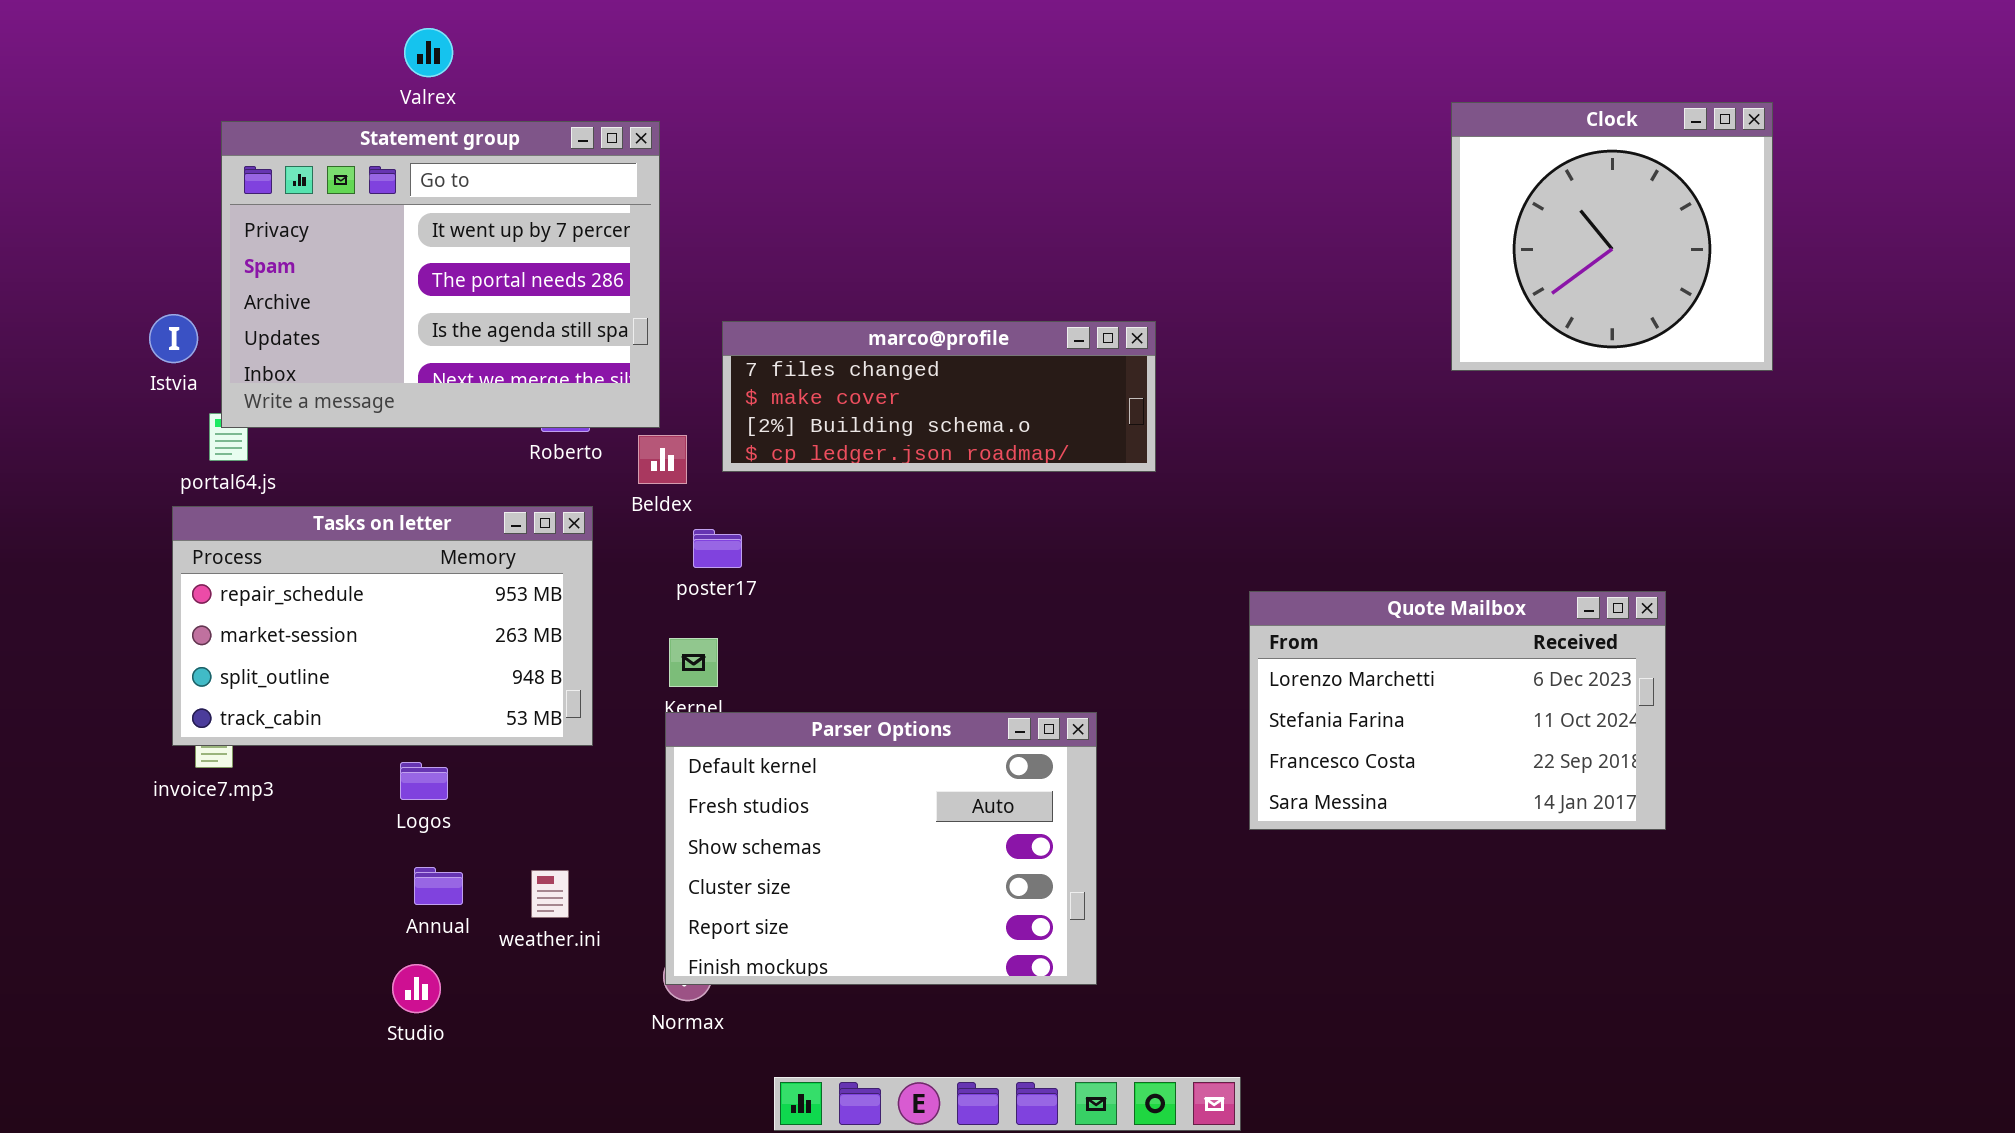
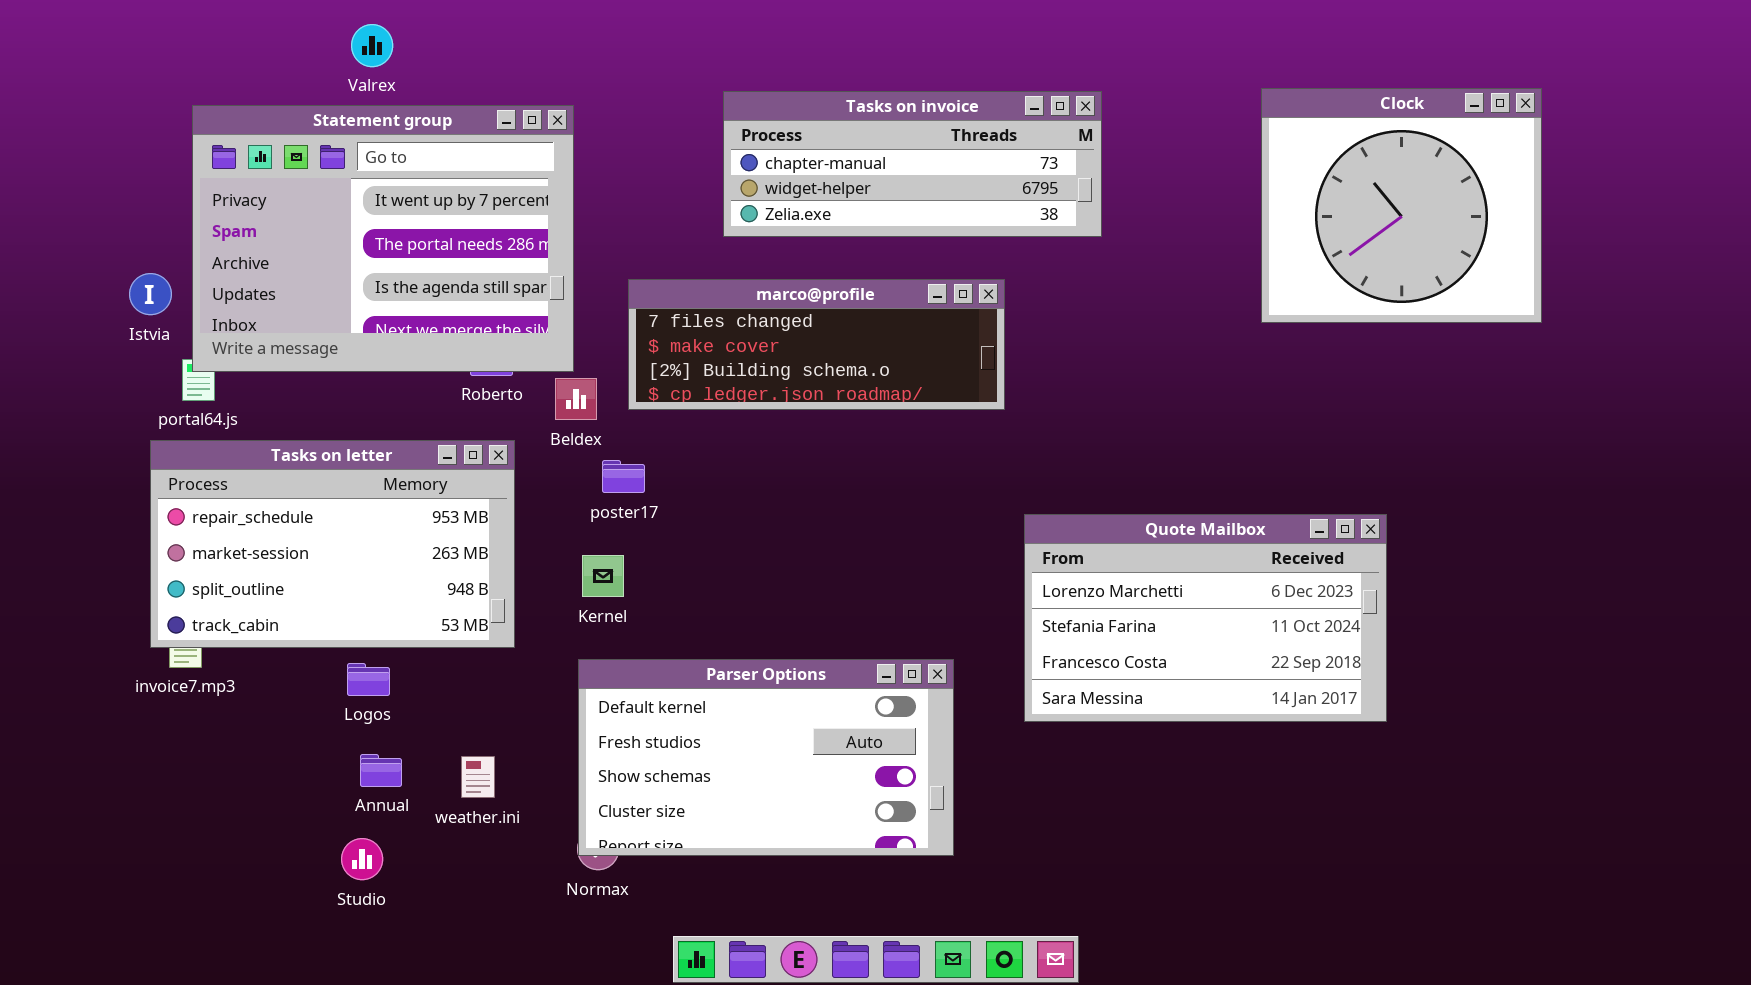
Tasks on invoice: none -> [723,91,1102,237], opened
Quote Mailbox: [1249,591,1666,830] -> [1024,514,1387,722], moved
Parser Options: [665,712,1097,985] -> [578,659,954,856], resized

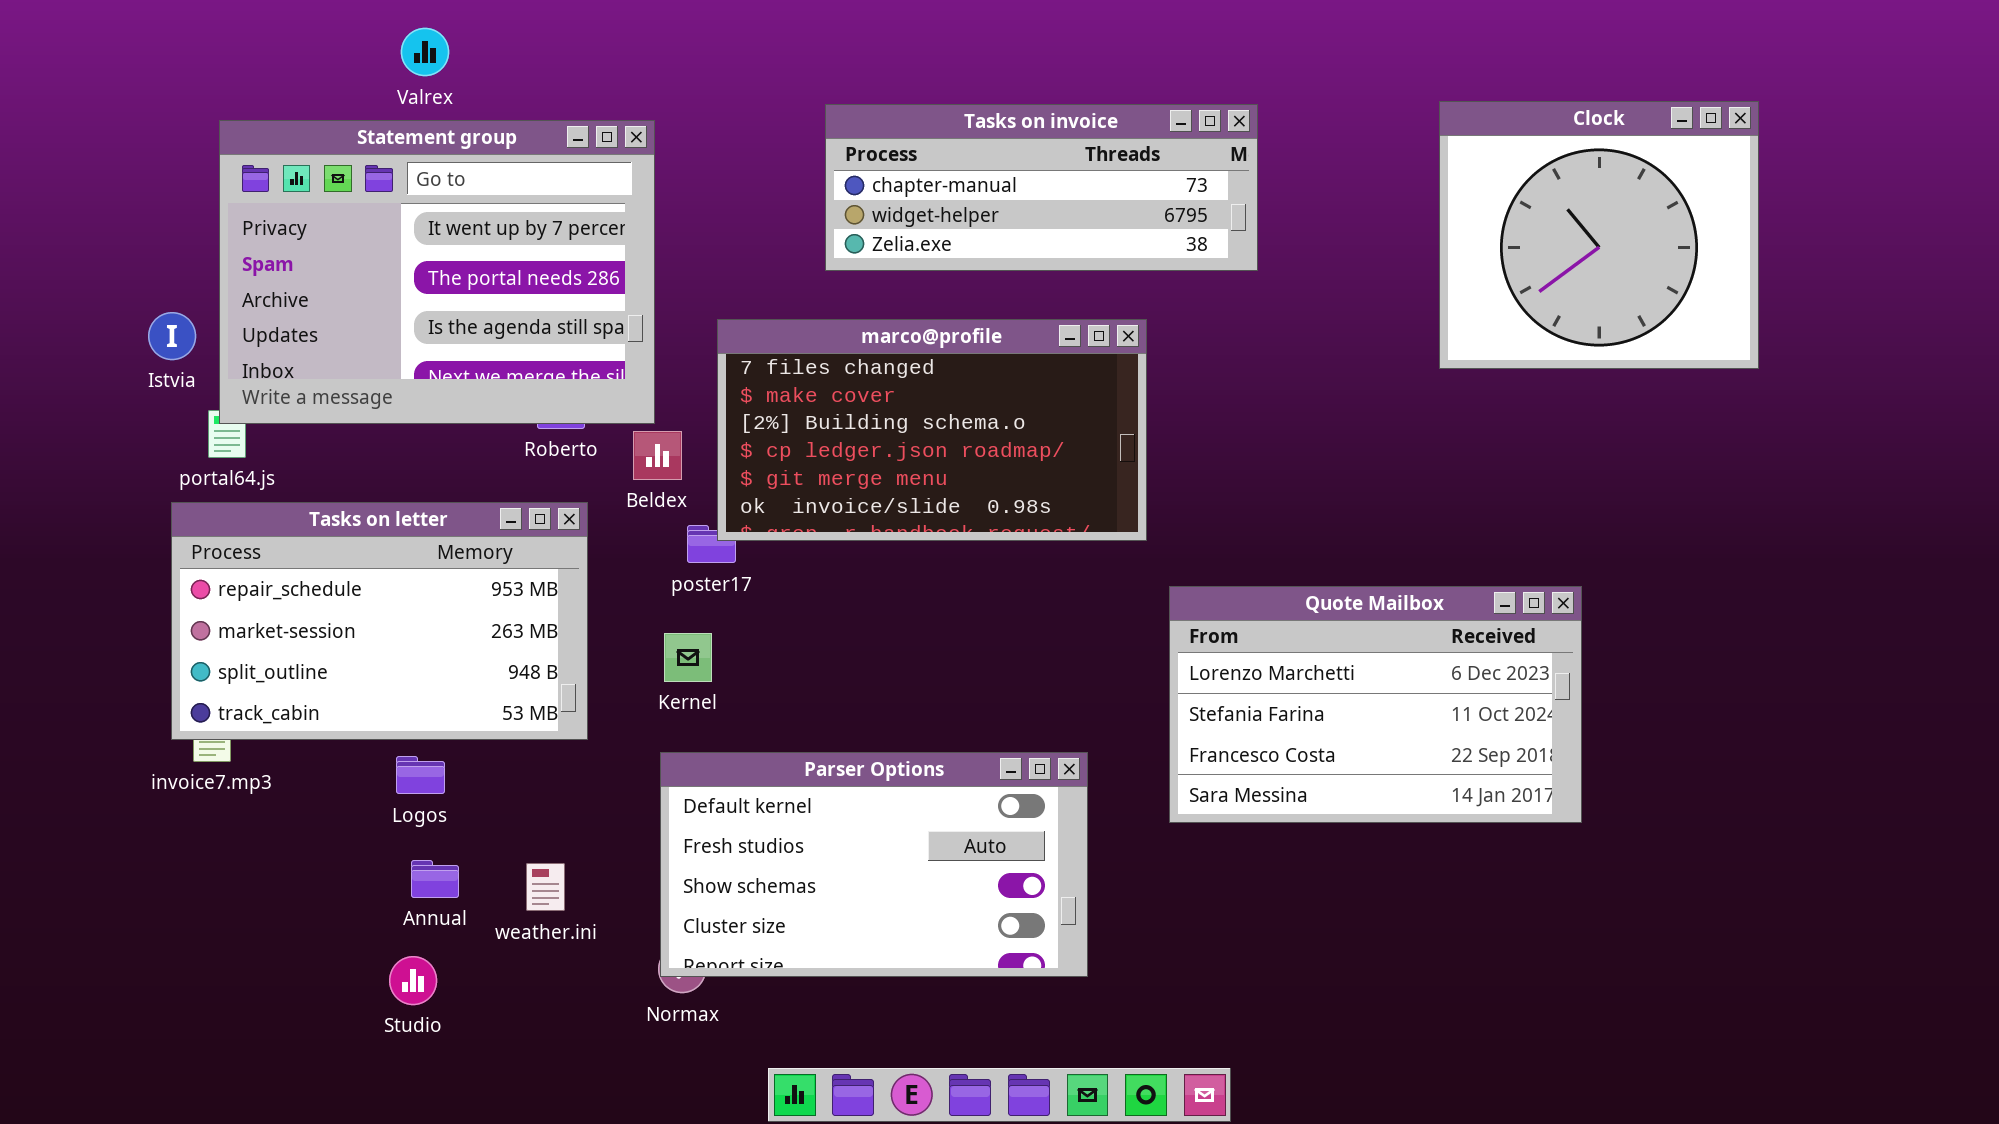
marco@profile: [628,279,1005,410] -> [717,319,1147,541], resized

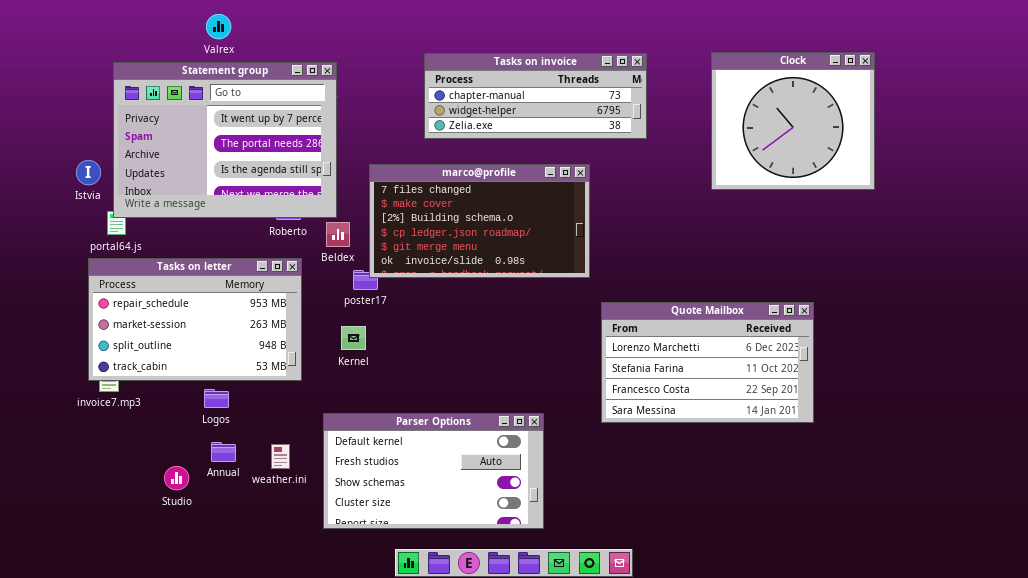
Clock: [1439,101,1759,369] -> [711,52,875,190], moved
Parser Options: [660,752,1088,977] -> [323,413,544,529], moved
Studio: [389,956,437,1005] -> [164,466,189,490], moved

